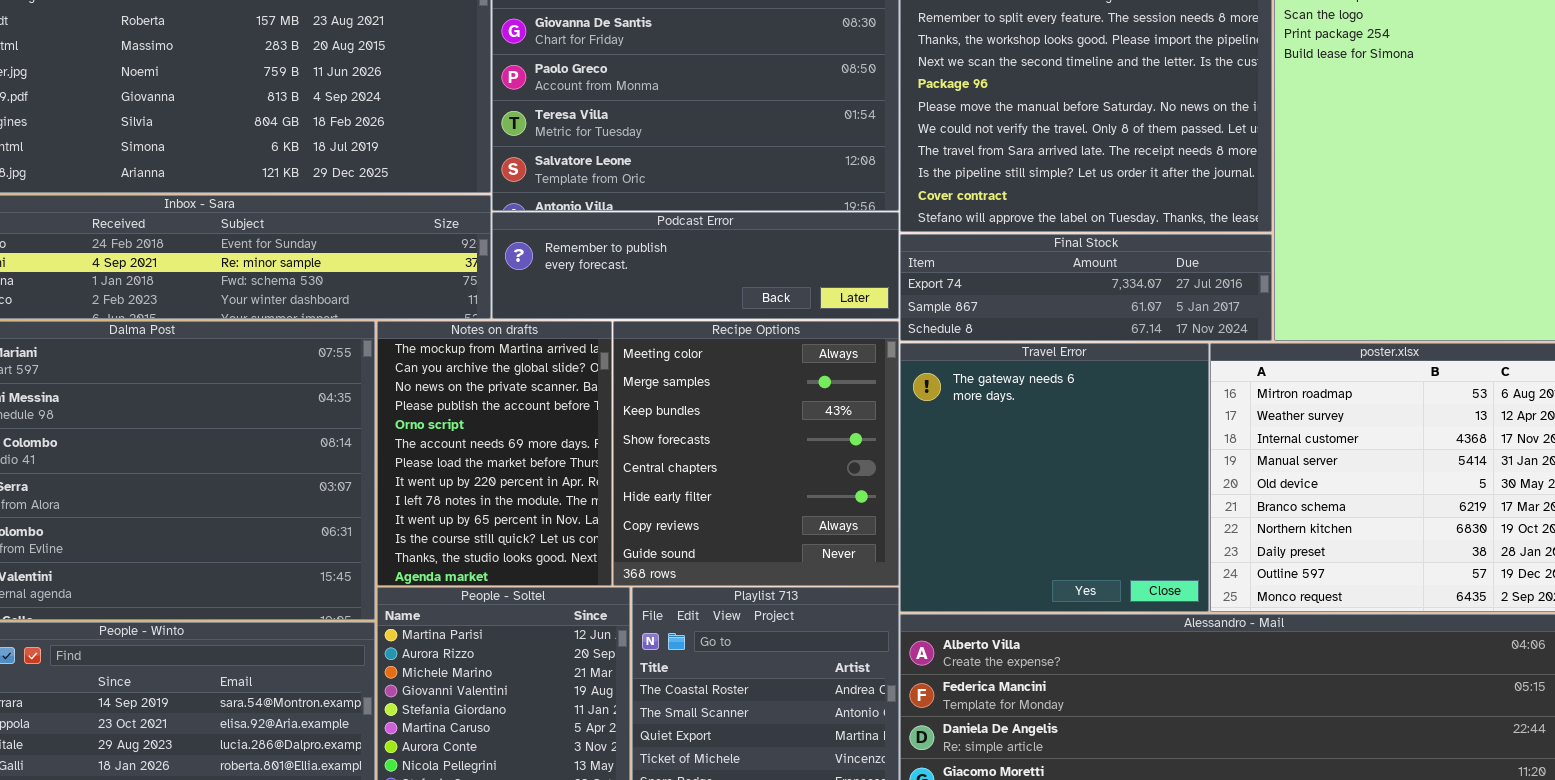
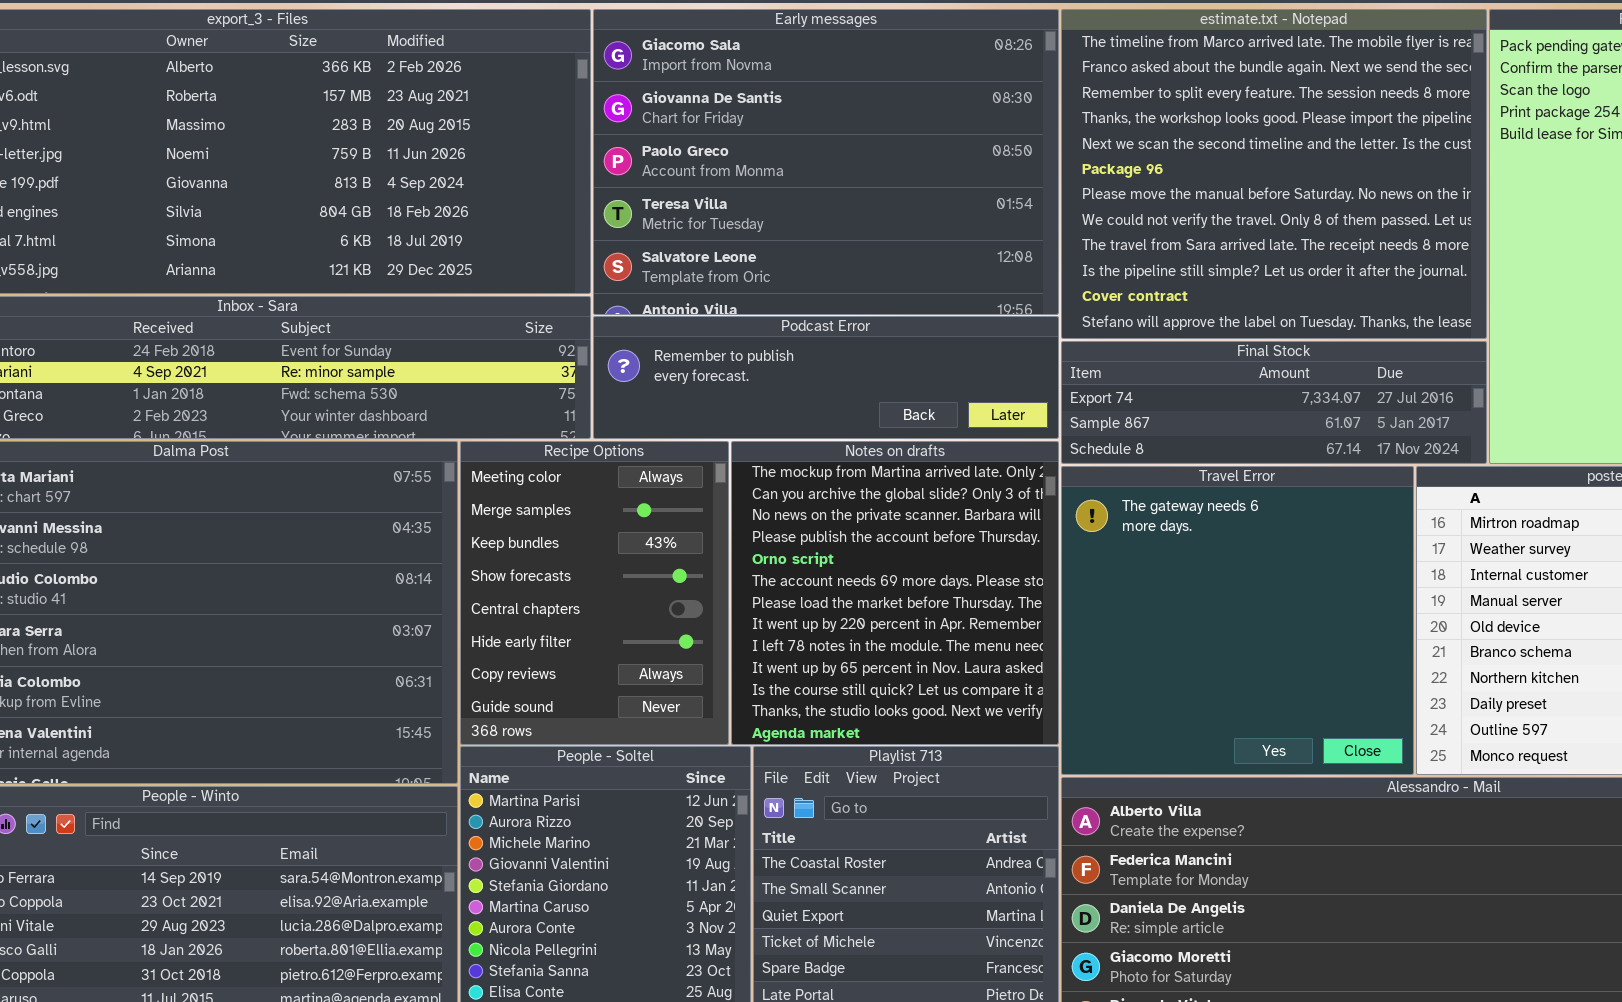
Notes on drafts: [377,321,612,586] -> [731,441,1059,745], moved, resized
Recipe Options: [613,321,899,586] -> [460,441,729,745], moved, resized

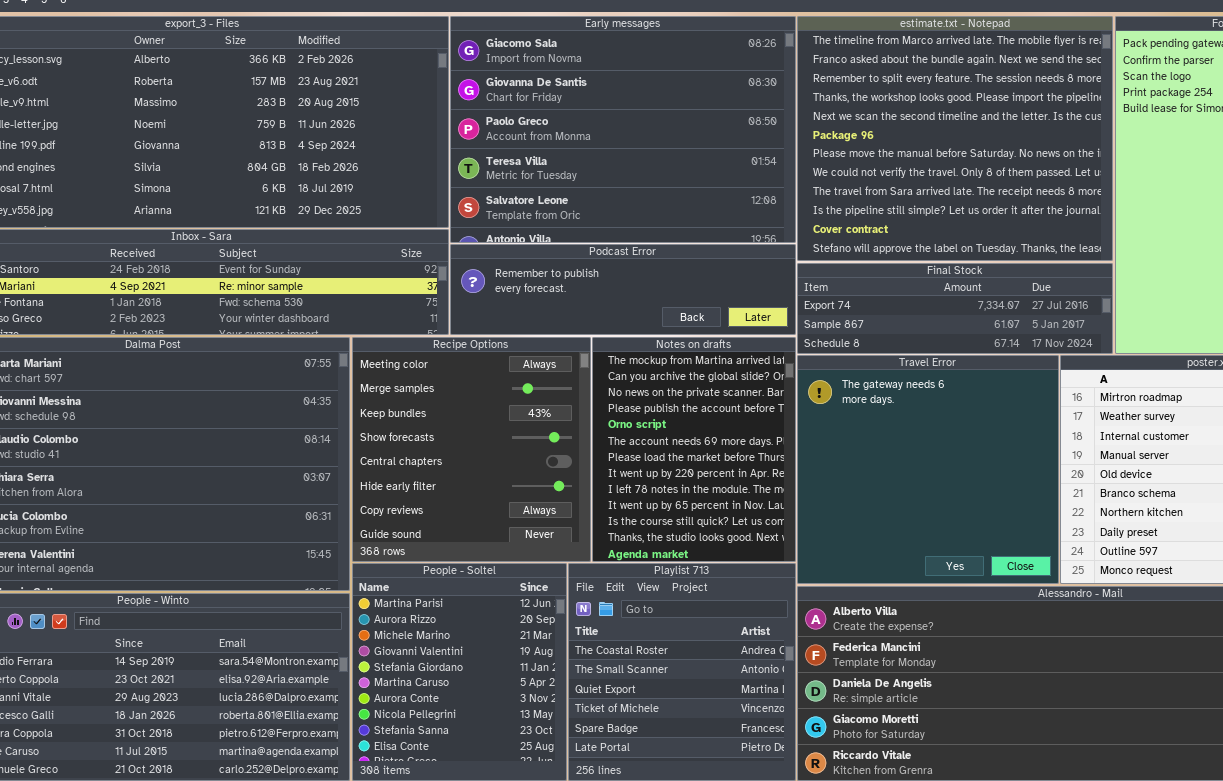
Recipe Options: [460,441,729,745] -> [352,337,591,562], resized
Notes on drafts: [731,441,1059,745] -> [592,337,796,562], resized

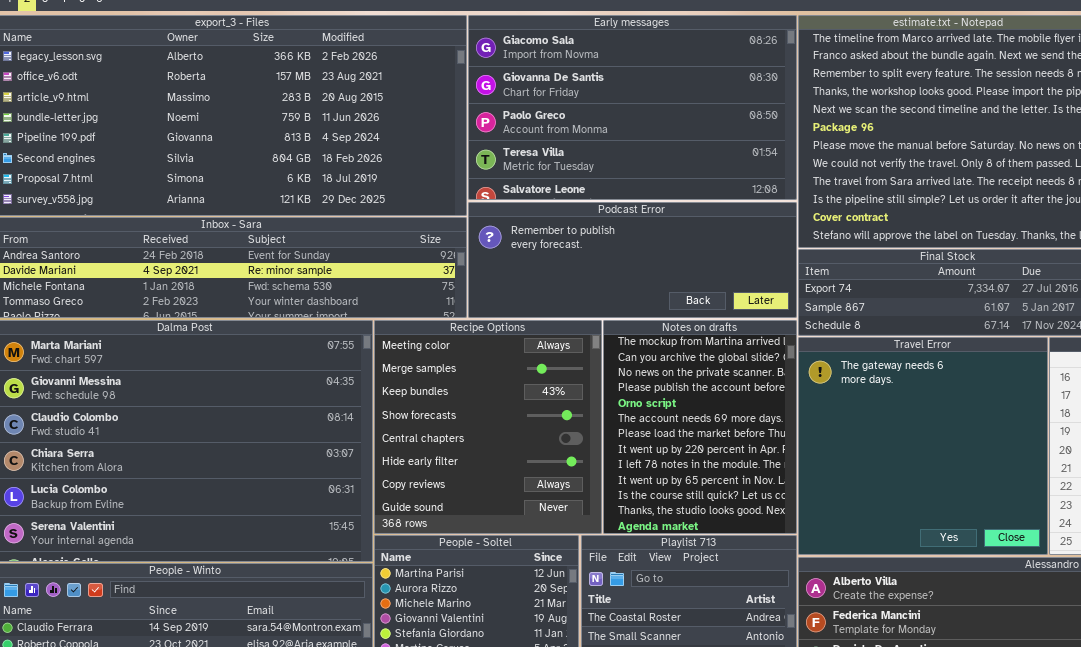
Early messages: [450,16,796,243] -> [468,15,797,200], resized
Podcast Error: [450,244,796,335] -> [468,202,797,318], resized

